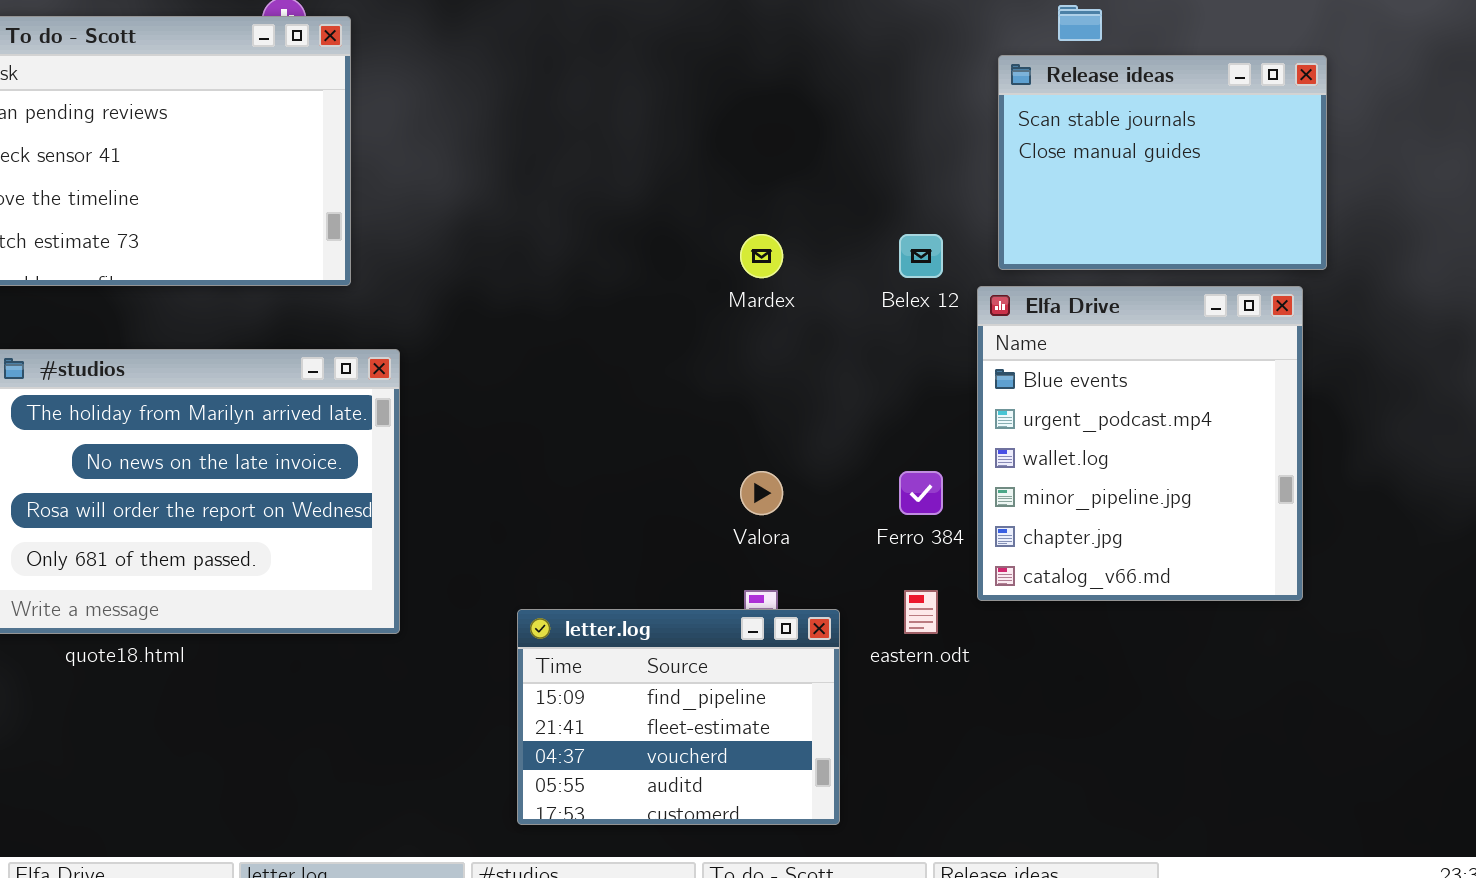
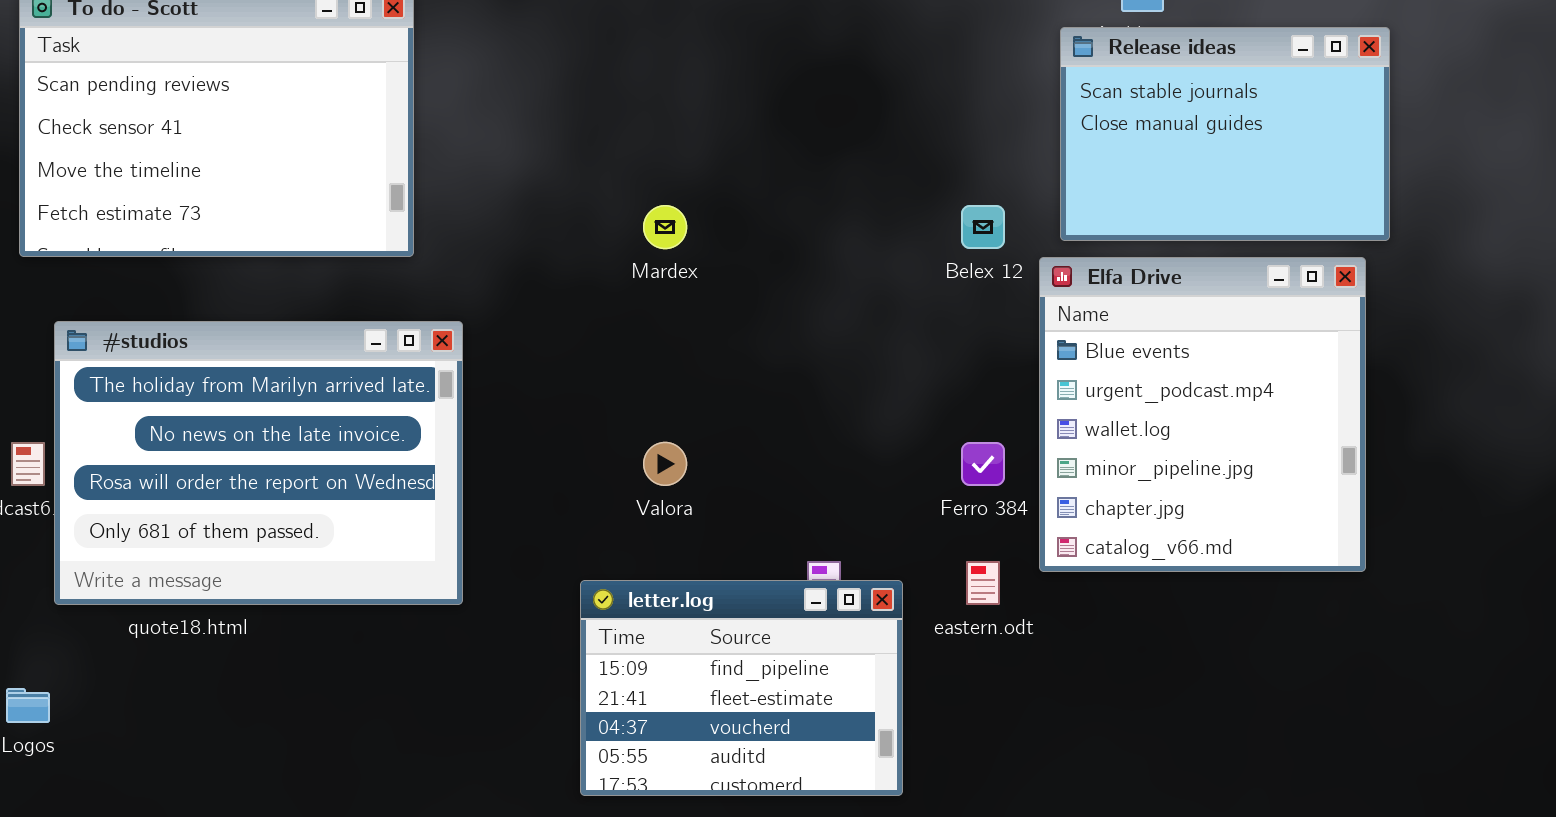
Mardex: [740,234,783,278] -> [643,205,687,249], moved
Valora: [740,471,783,515] -> [643,442,687,486], moved

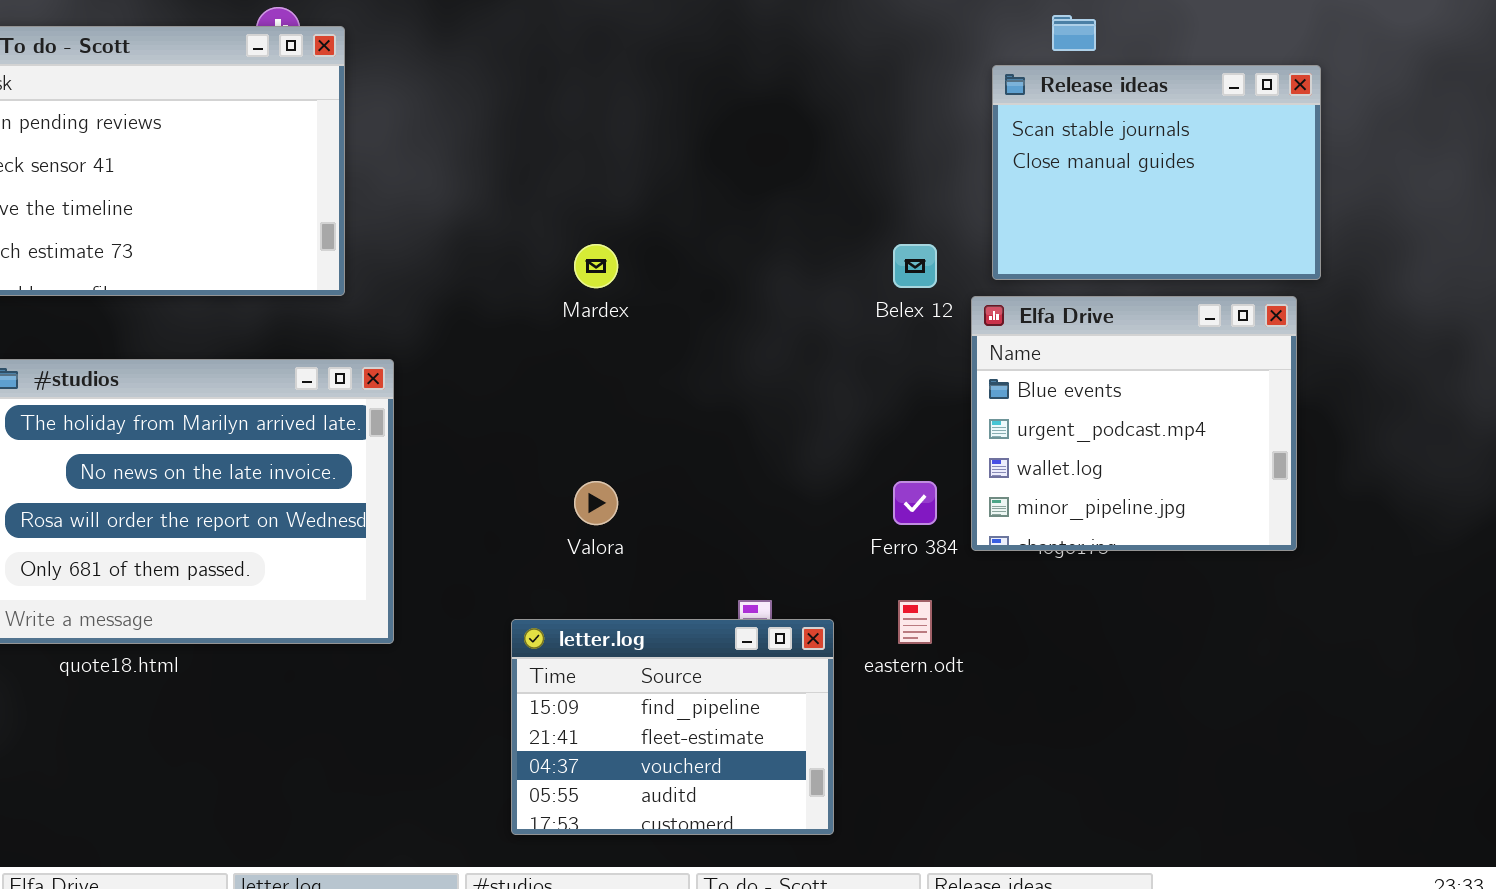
Elfa Drive: [1039,257,1366,572] -> [971,296,1297,551], resized

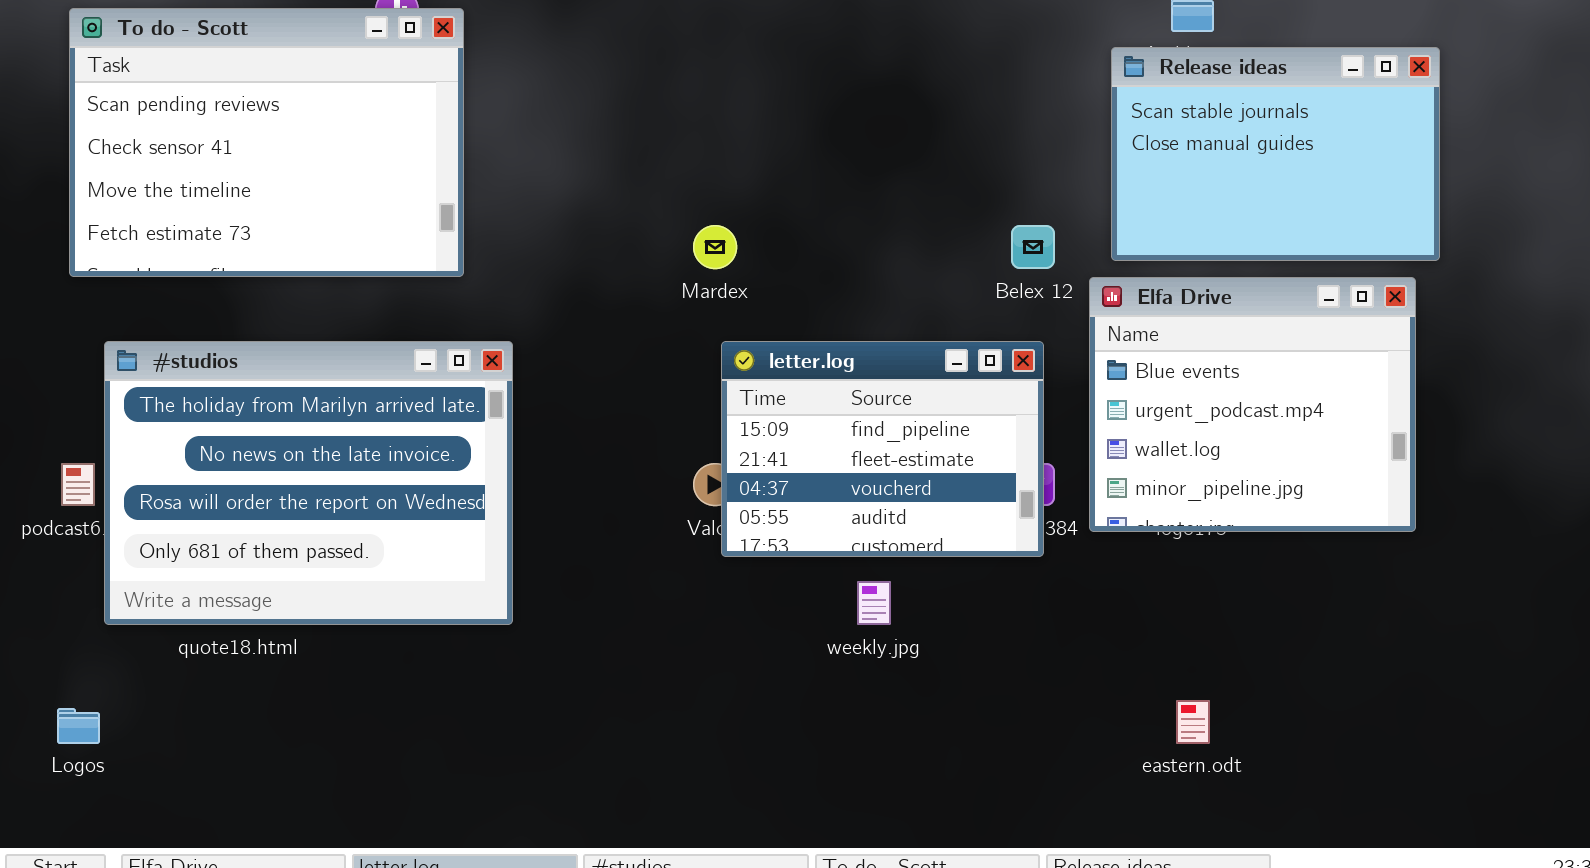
eastern.odt: [898,600,932,644] -> [1176,700,1210,744], moved
letter.log: [511,619,834,835] -> [721,341,1044,557], moved

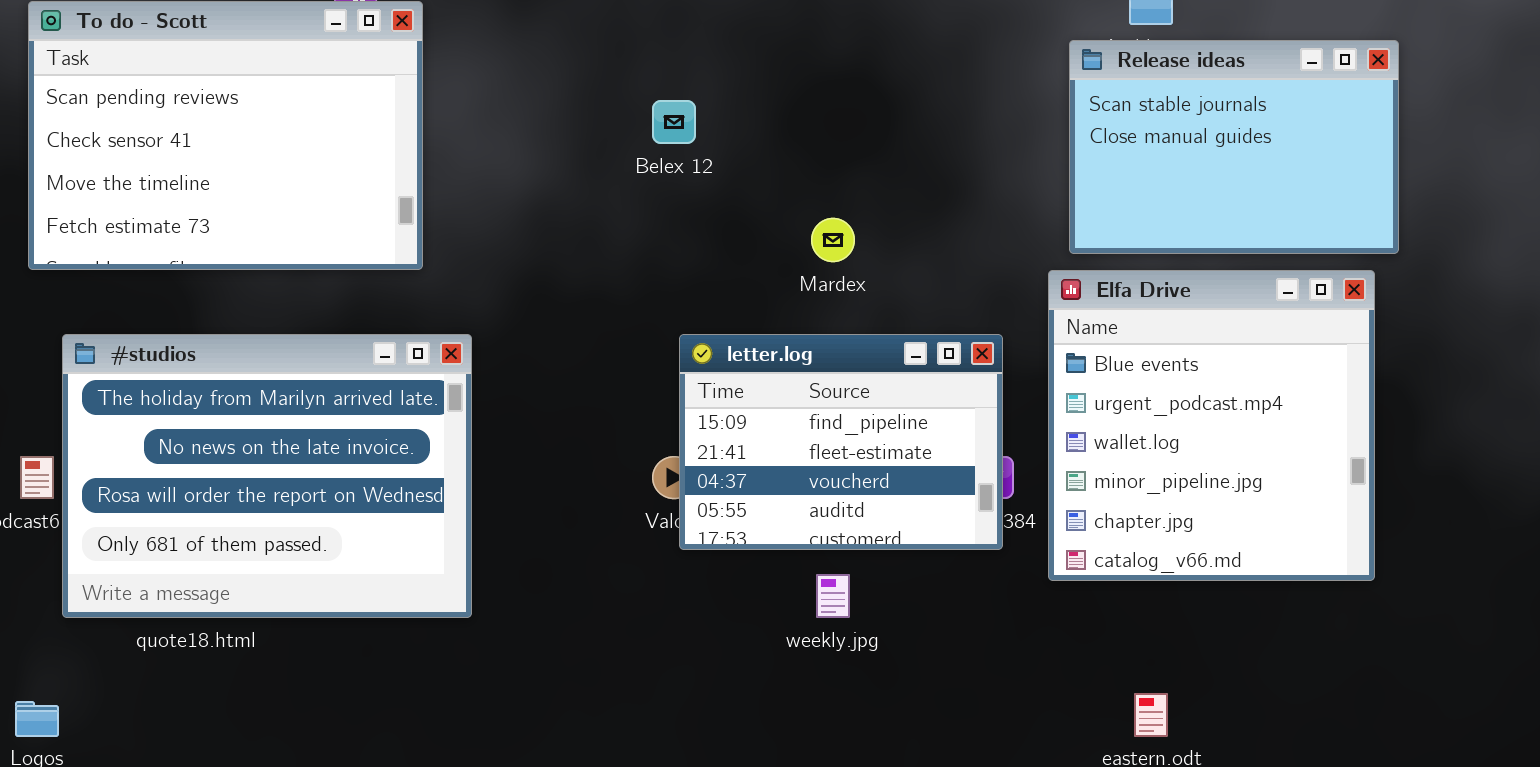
Mardex: [693,225,737,269] -> [811,218,855,262], moved
Belex 12: [1011,225,1055,269] -> [652,100,696,144], moved
Elfa Drive: [1089,277,1416,532] -> [1048,270,1375,581], resized

